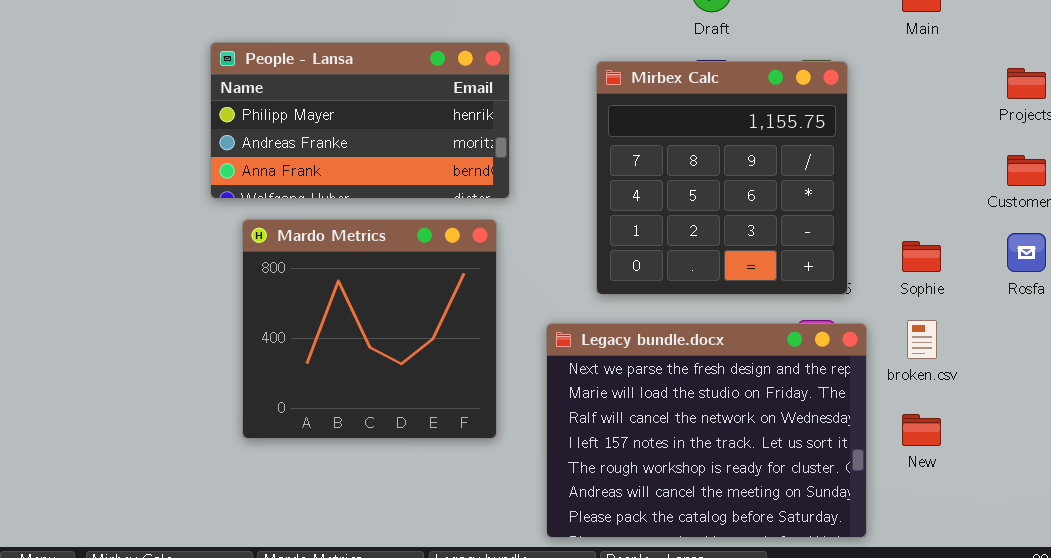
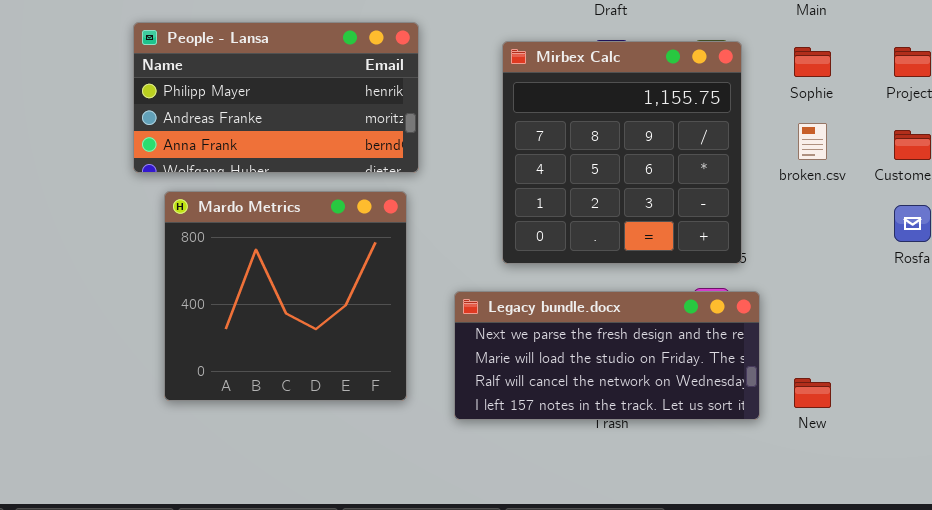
Sophie: [902,241,941,272] -> [794,47,831,77], moved
broken.csv: [907,320,937,359] -> [798,123,827,160], moved
Legacy bundle.docx: [546,323,867,538] -> [454,291,760,420], resized

